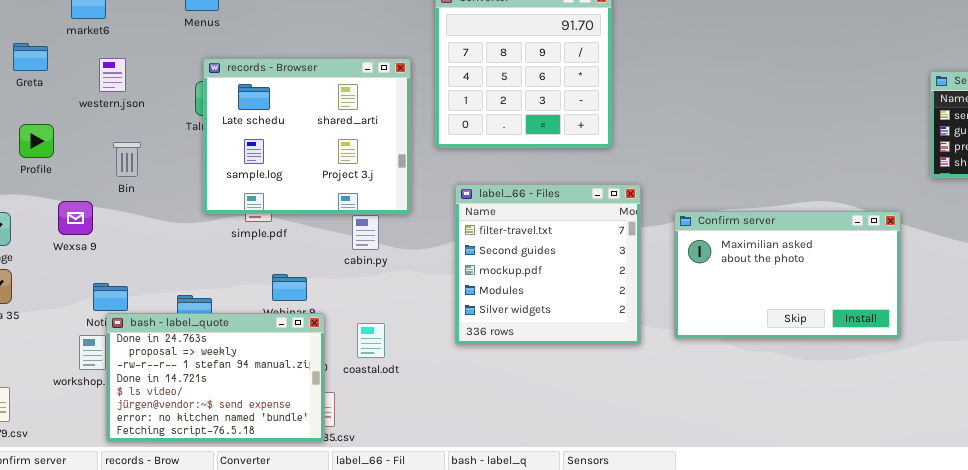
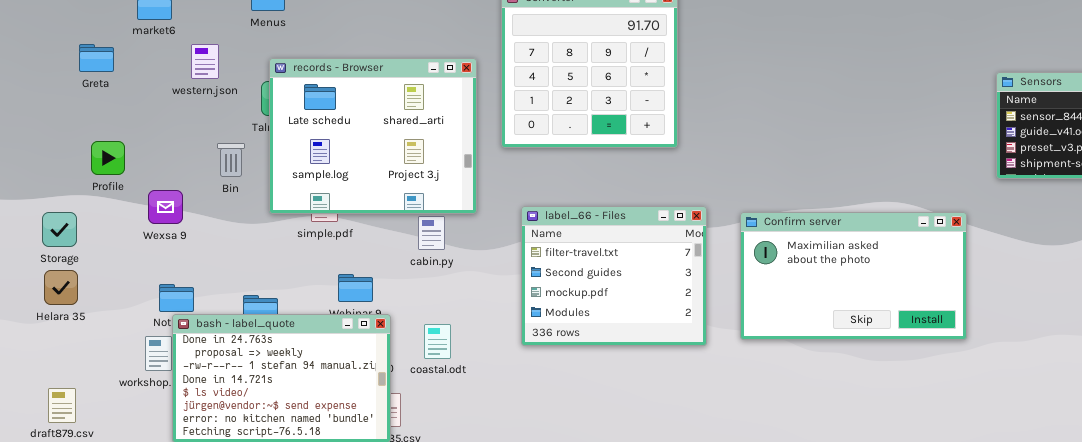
western.json: [99,58,126,92] -> [191,44,219,79], moved
Profile: [19,124,54,158] -> [91,141,125,175], moved
Bin: [113,142,141,177] -> [217,143,245,177], moved
label_66 - Files: [455,184,641,345] -> [521,206,707,346], resized
Wexsa 9: [58,201,93,235] -> [148,190,183,224], moved

